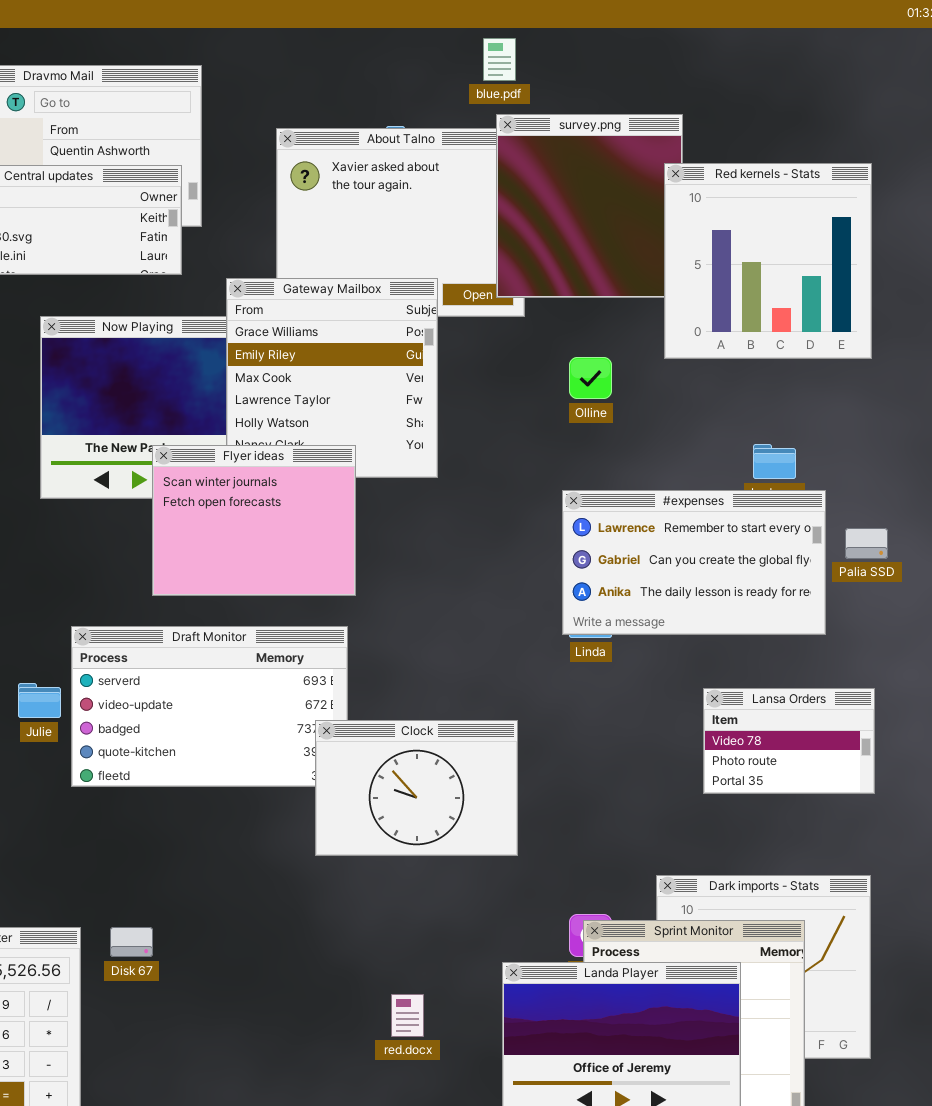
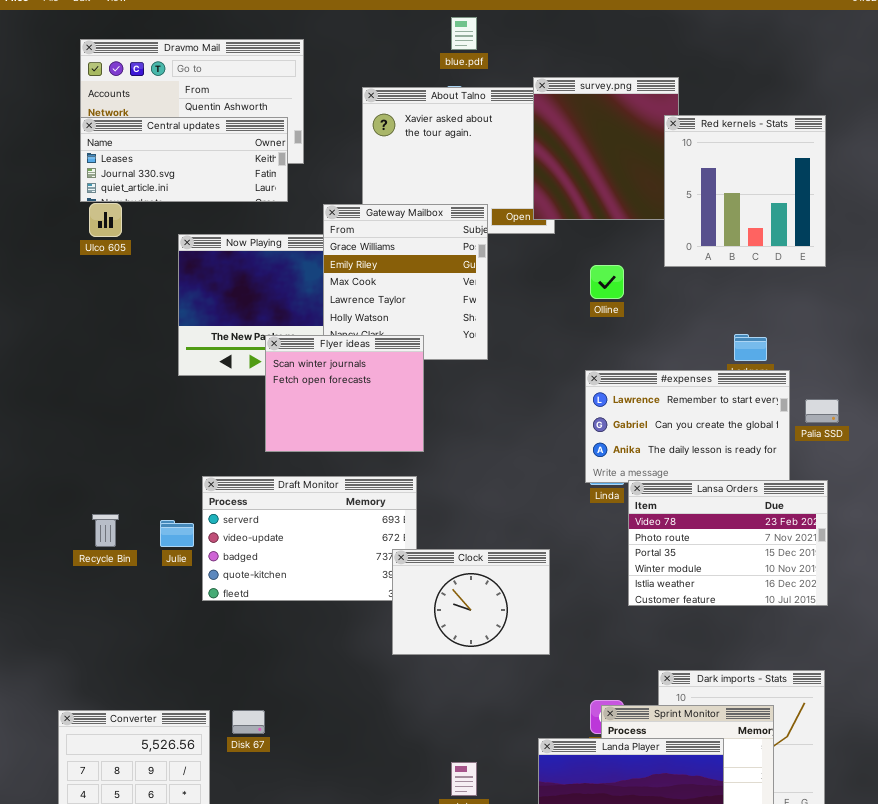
blue.pdf: [483,38,516,81] -> [451,17,477,50], moved
Lansa Orders: [703,688,875,794] -> [628,480,828,606], resized

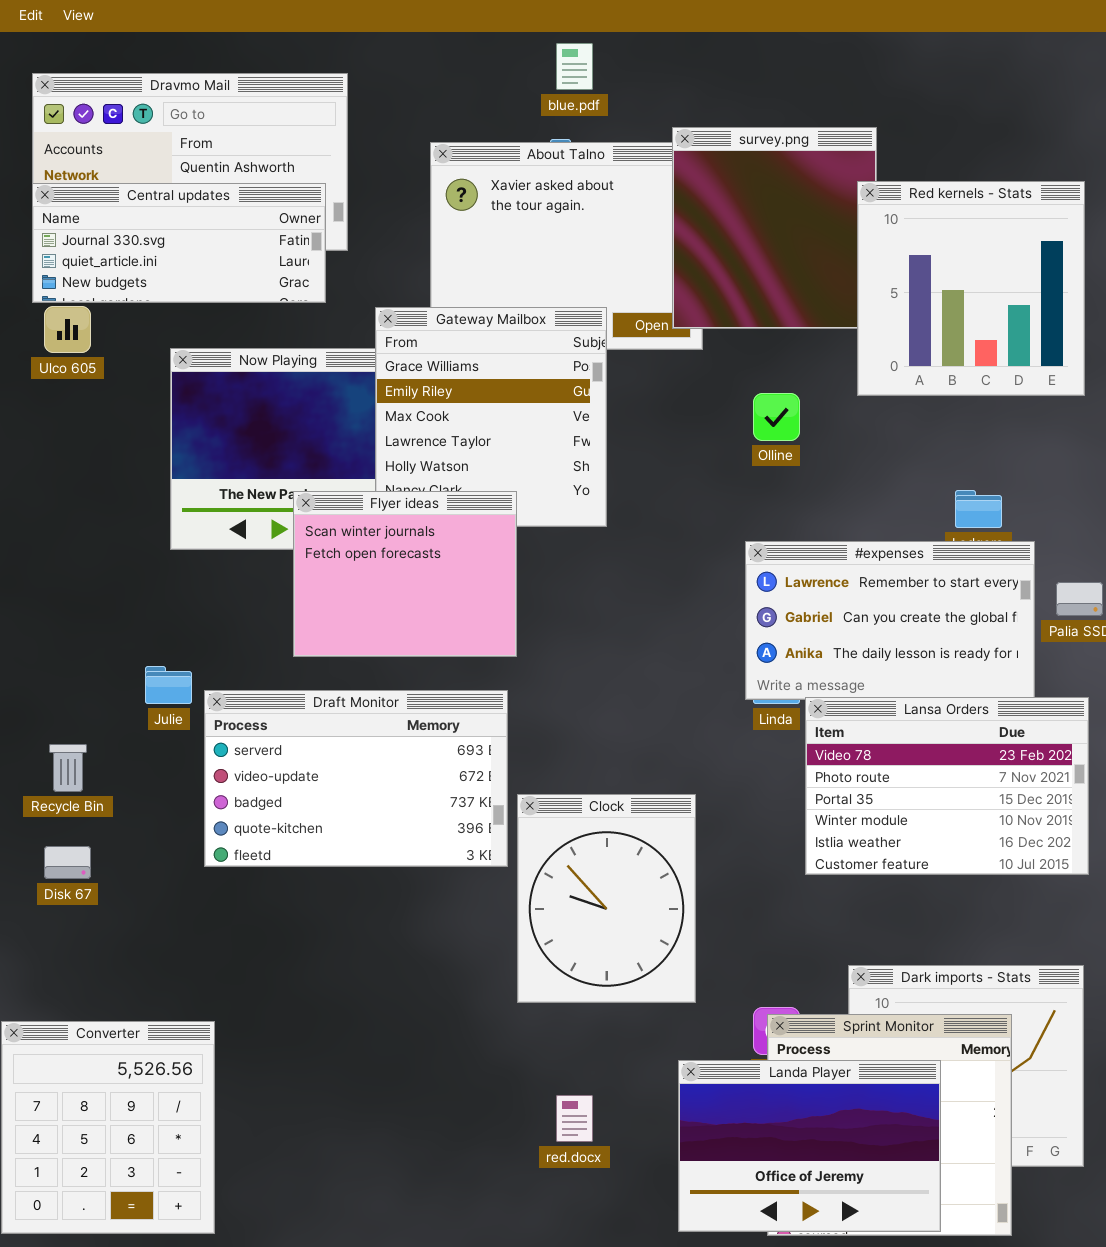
Central updates: [80,117,288,202] -> [32,183,326,303], scrolled down 1 row
Julie: [160,520,194,547] -> [145,666,192,704], moved
Clock: [392,549,550,655] -> [517,794,696,1003], resized
Disk 67: [232,710,265,734] -> [44,846,91,879], moved

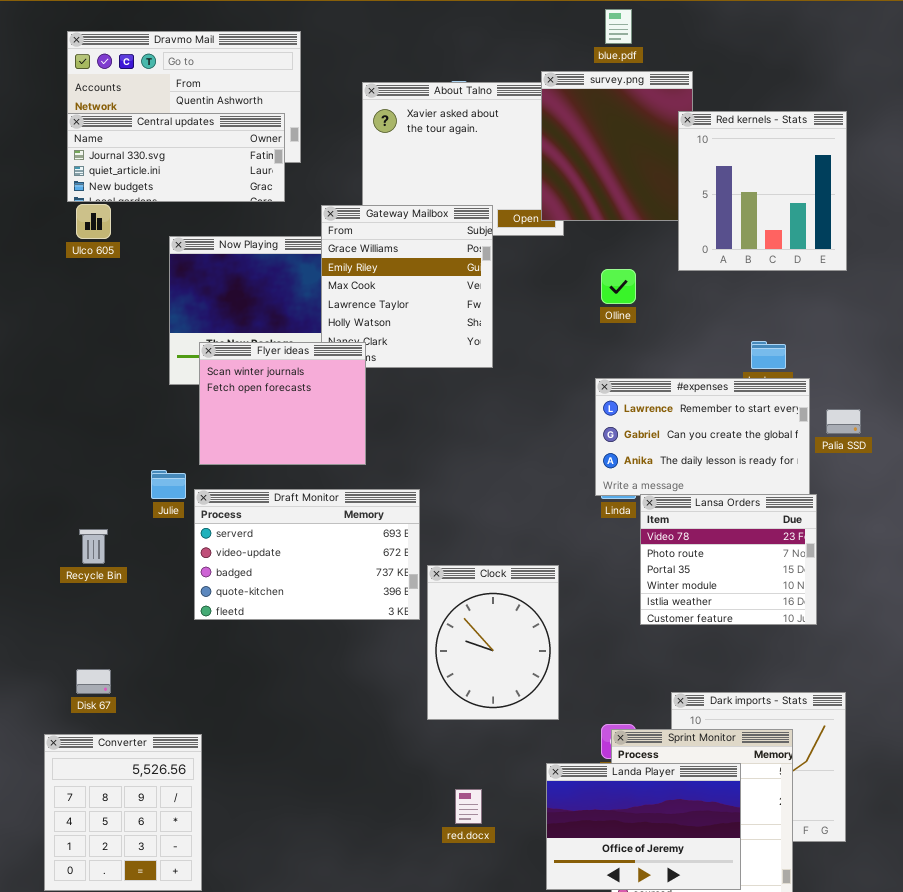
blue.pdf: [556,43,593,90] -> [605,9,632,44], moved
Flyer ideas: [293,491,517,657] -> [199,342,366,465], moved
Lansa Orders: [805,697,1089,875] -> [640,494,817,625], resized
Disk 67: [44,846,91,879] -> [76,669,111,694], moved

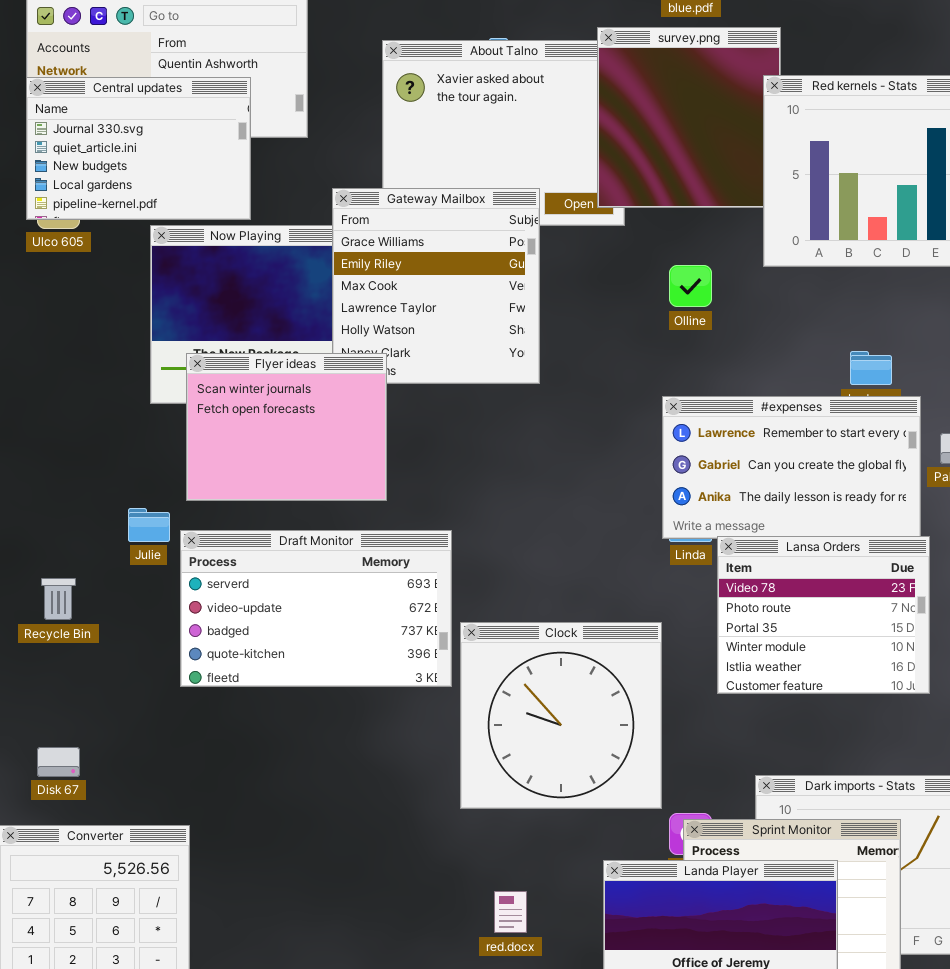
Central updates: [67,113,285,202] -> [26,77,251,220], resized
Clock: [427,565,559,720] -> [460,622,662,809], resized

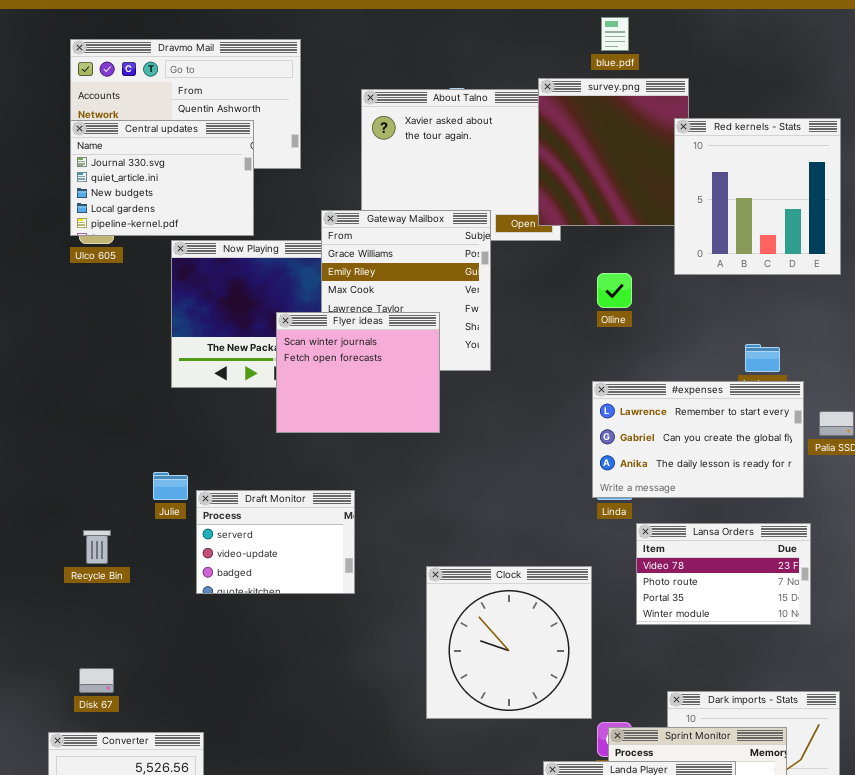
Flyer ideas: [186,353,387,501] -> [276,312,440,433], moved
Draft Monitor: [180,530,452,687] -> [196,490,355,594], resized
Lansa Orders: [717,536,930,694] -> [636,523,811,625], resized

